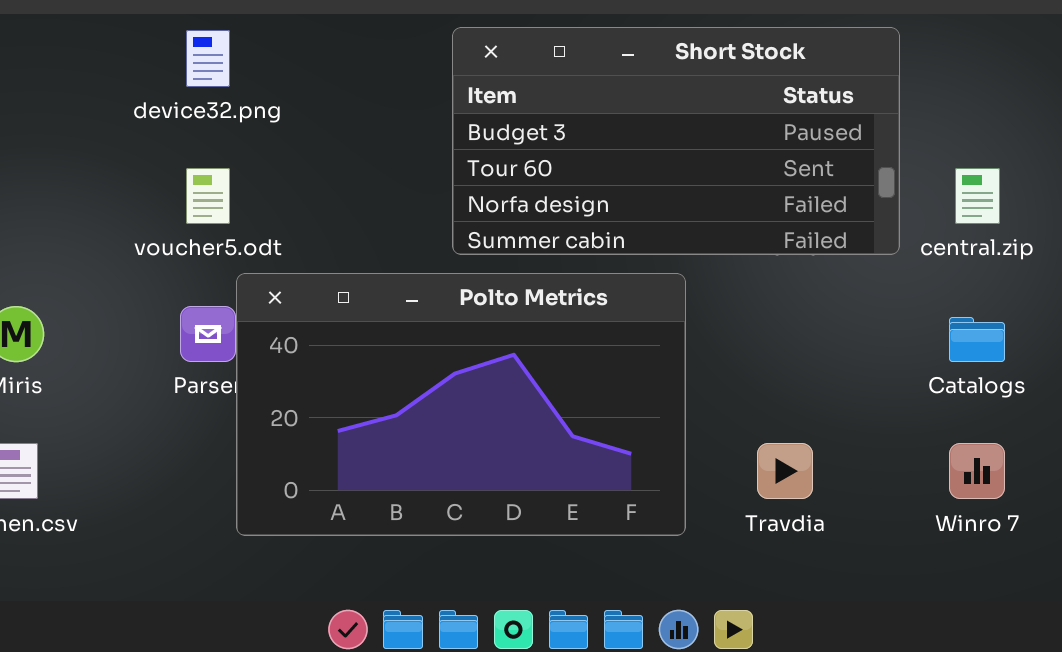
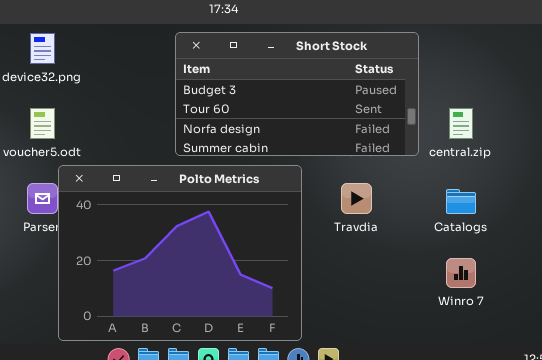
Polto Metrics: [236,273,686,536] -> [58,165,302,341], resized
Travdia: [757,443,813,499] -> [341,183,372,214], moved

